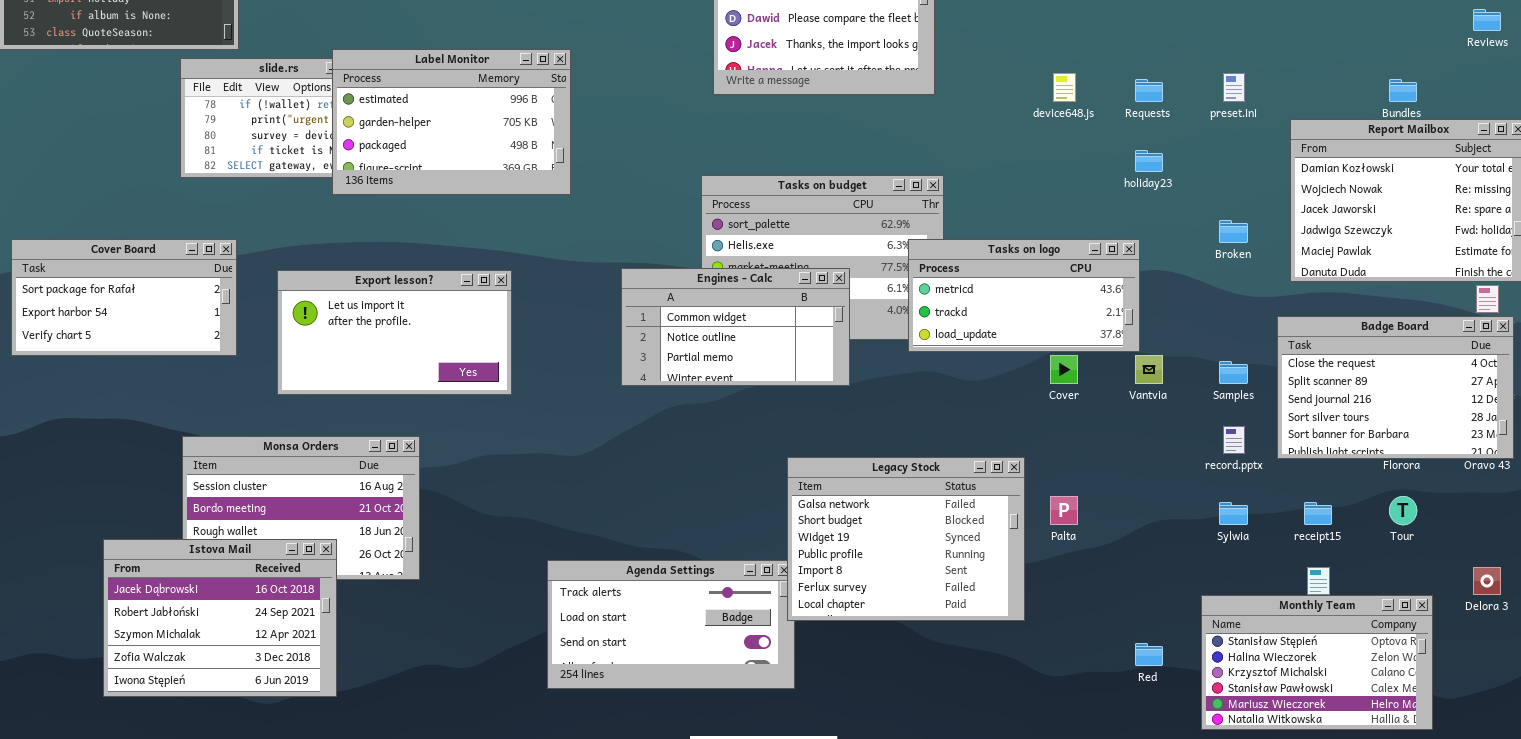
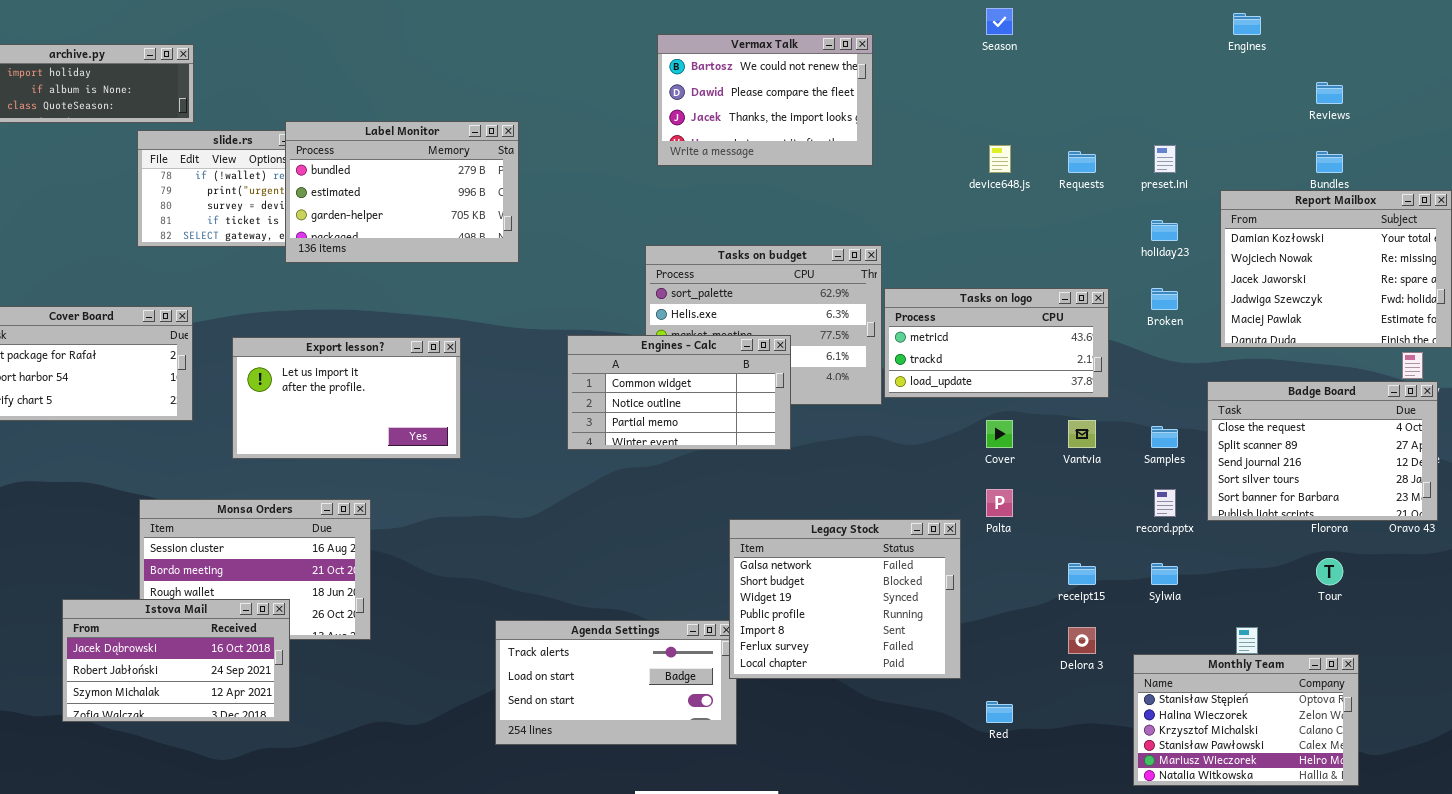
Reviews: [1473,9,1501,31] -> [1316,82,1343,104], moved
Label Monitor: [332,49,571,195] -> [285,121,519,263], scrolled up 1 row
holiday23: [1135,150,1163,172] -> [1151,220,1178,241], moved
Tasks on logo: [908,239,1140,352] -> [884,288,1109,398], moved
Palta: [1050,496,1078,525] -> [986,489,1013,517], moved
receipt15: [1304,502,1332,525] -> [1068,563,1096,585], moved
Istova Mail: [103,539,337,697] -> [62,599,290,722], resized
Delora 3: [1473,567,1501,595] -> [1068,627,1096,654], moved
Red: [1135,643,1163,666] -> [986,701,1013,723], moved

